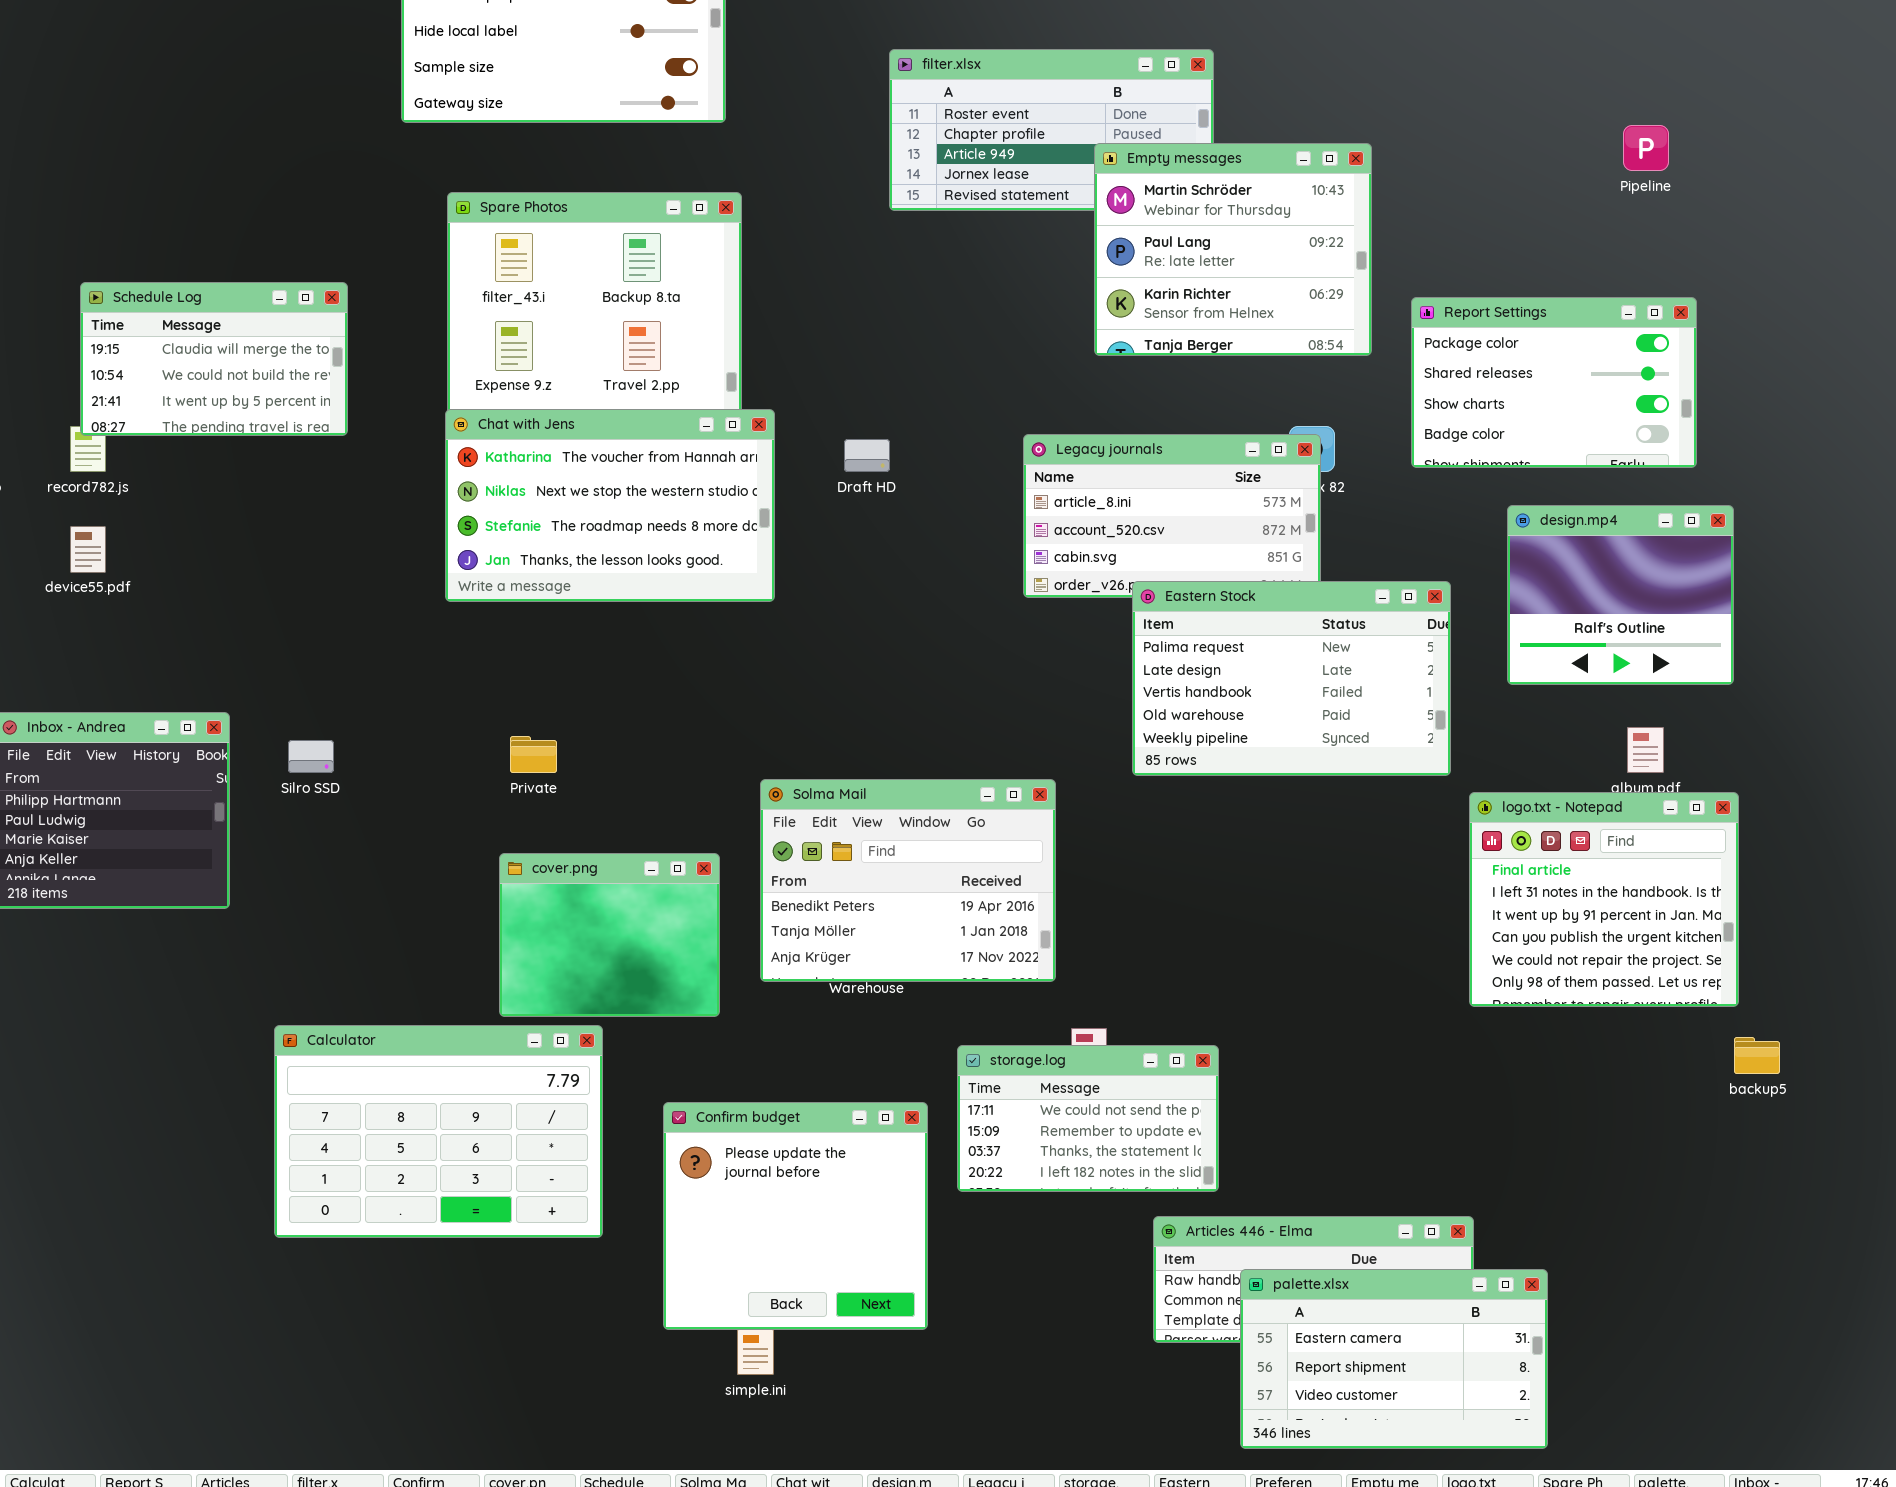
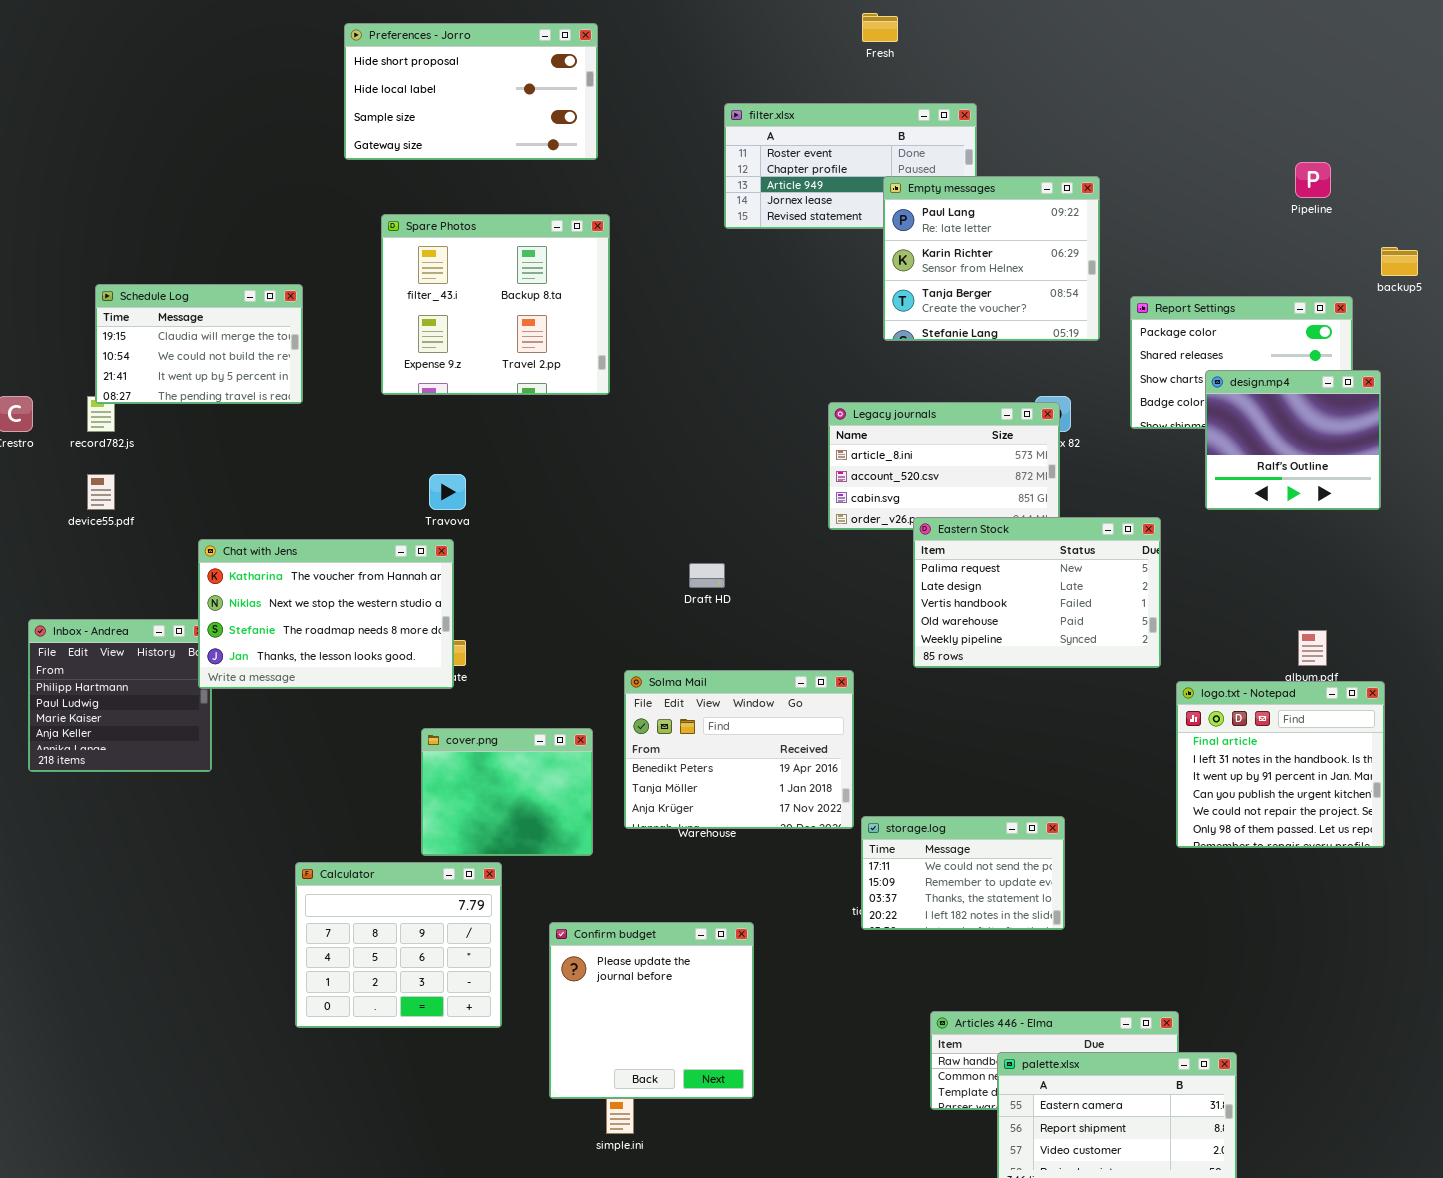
Empty messages: [1094,143,1372,356] -> [883,176,1100,341], scrolled down 1 row
Chat with Jens: [445,409,775,602] -> [198,539,454,689], moved
Draft HD: [844,439,890,472] -> [689,563,725,588], moved
design.mp4: [1507,505,1734,685] -> [1205,370,1381,510], moved
Calculator: [274,1025,603,1238] -> [295,862,502,1028], resized
backup5: [1734,1037,1780,1074] -> [1381,247,1418,276], moved
storage.log: [957,1045,1219,1192] -> [861,816,1065,930], moved

